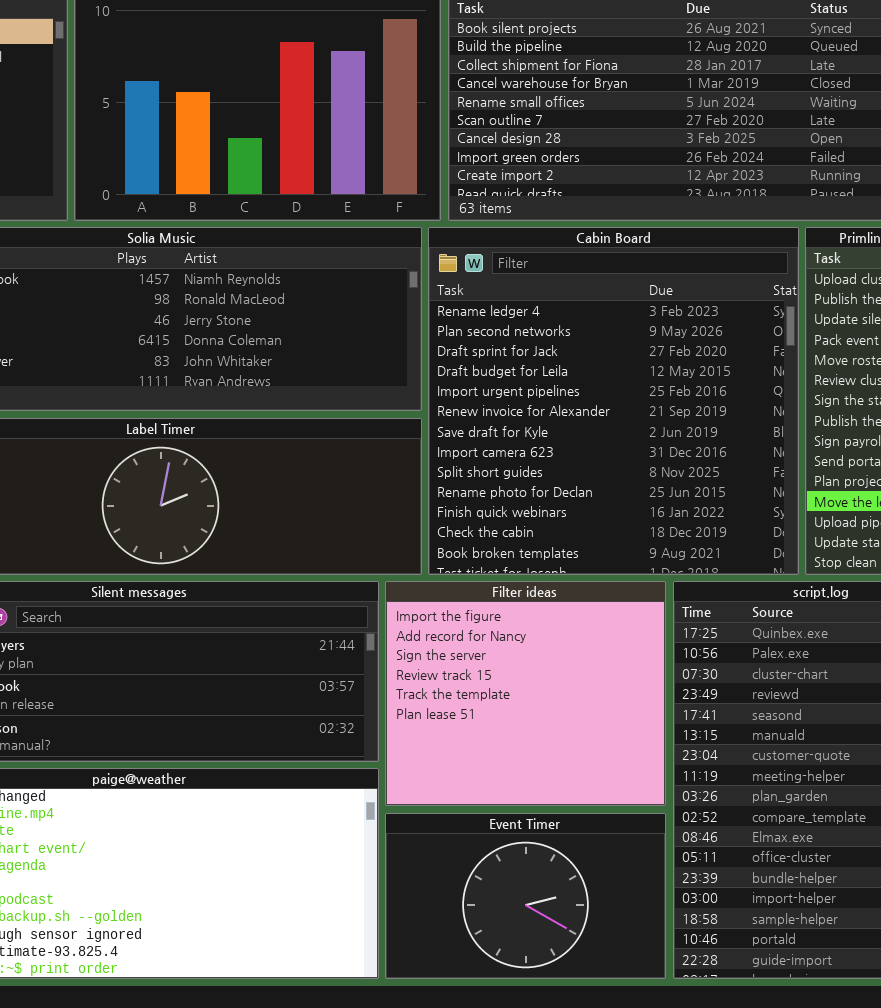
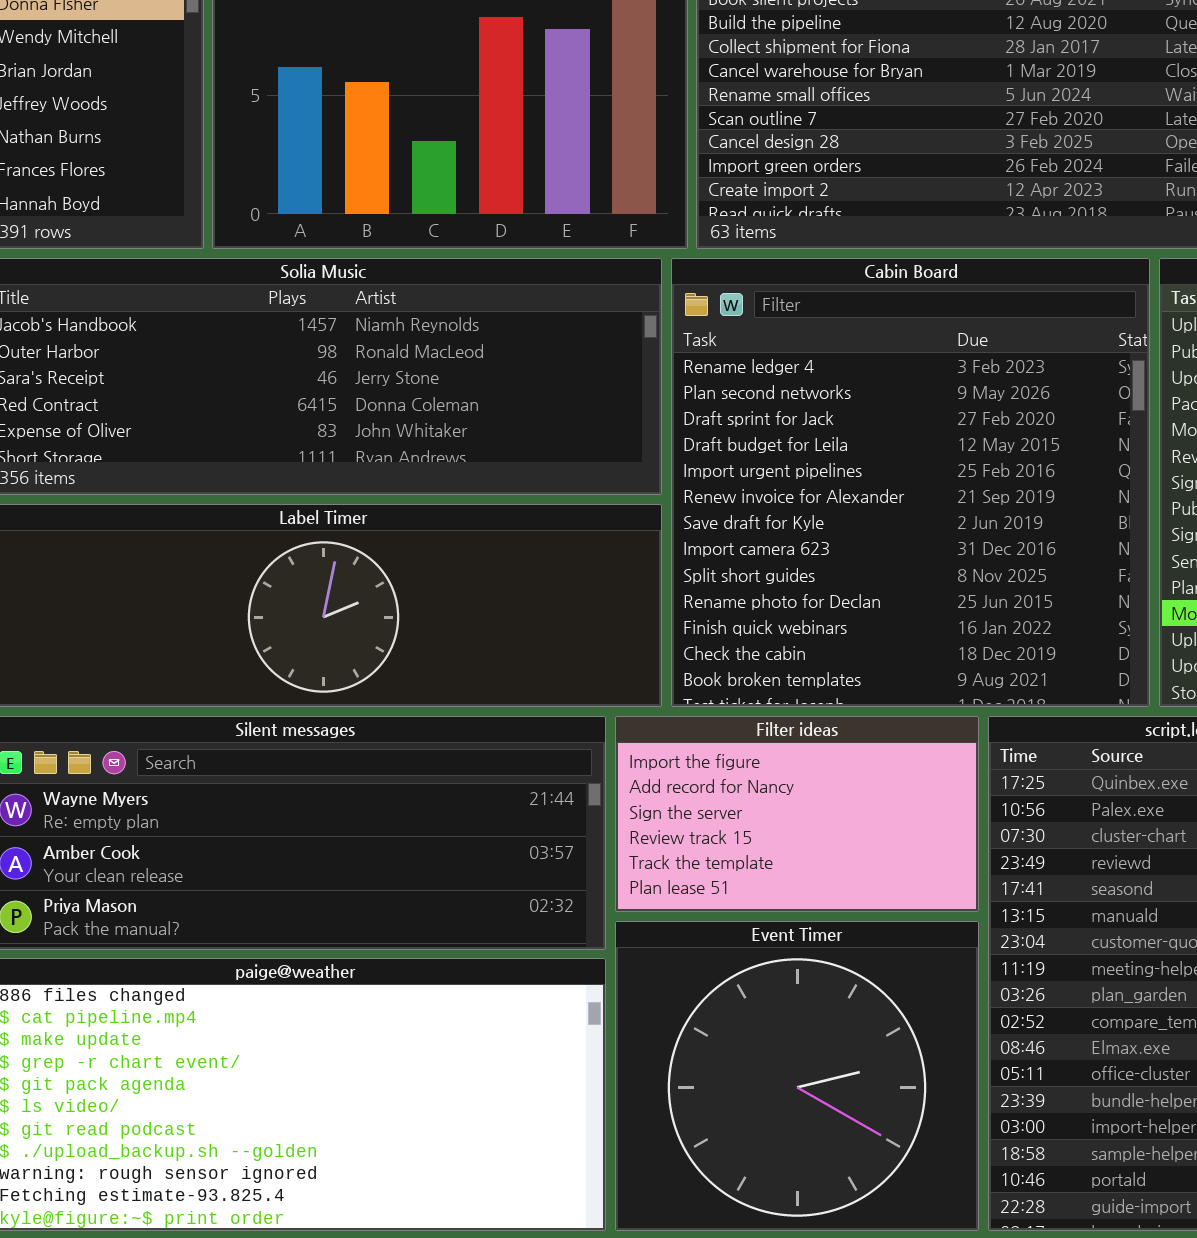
Filter ideas: [385,581,666,806] -> [615,716,979,912], resized
Event Timer: [385,813,666,979] -> [615,921,979,1231], resized

